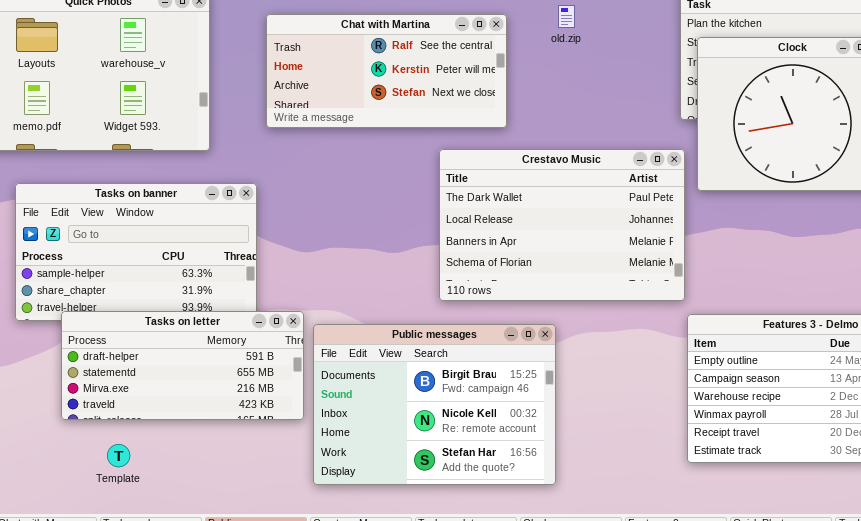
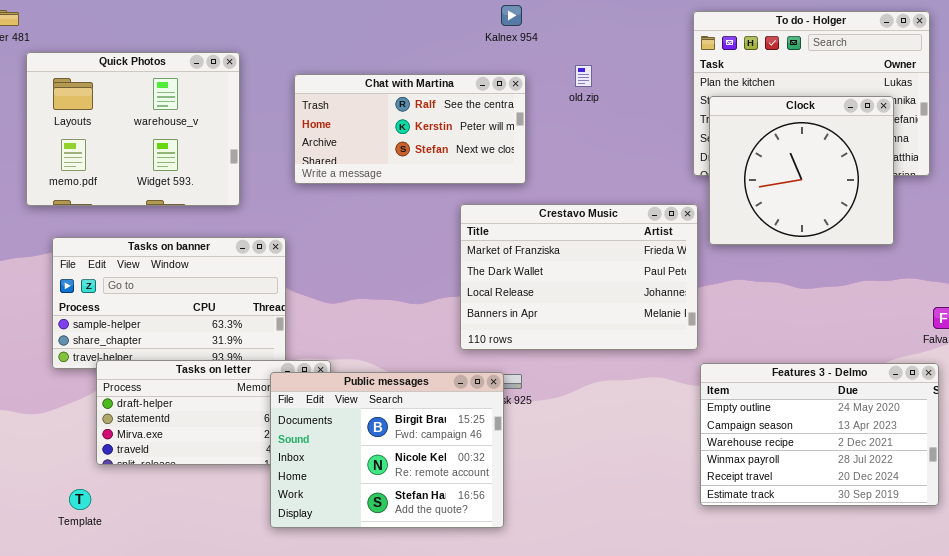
Crestavo Music: [439,149,685,301] -> [460,204,698,350], scrolled up 1 row
Public messages: [313,324,556,485] -> [270,372,504,528], moved
Template: [107,444,130,467] -> [69,489,91,510], moved

